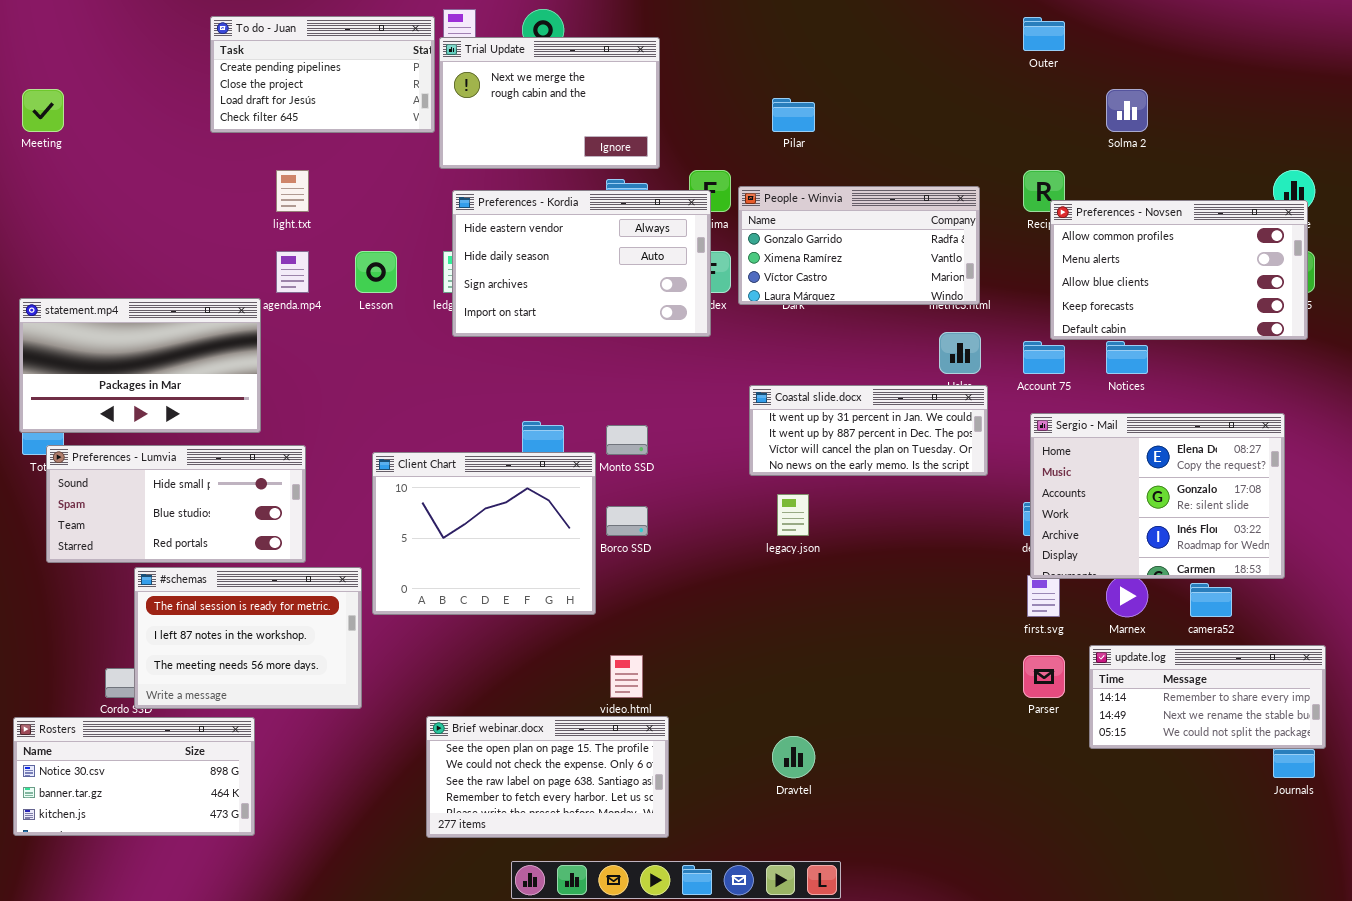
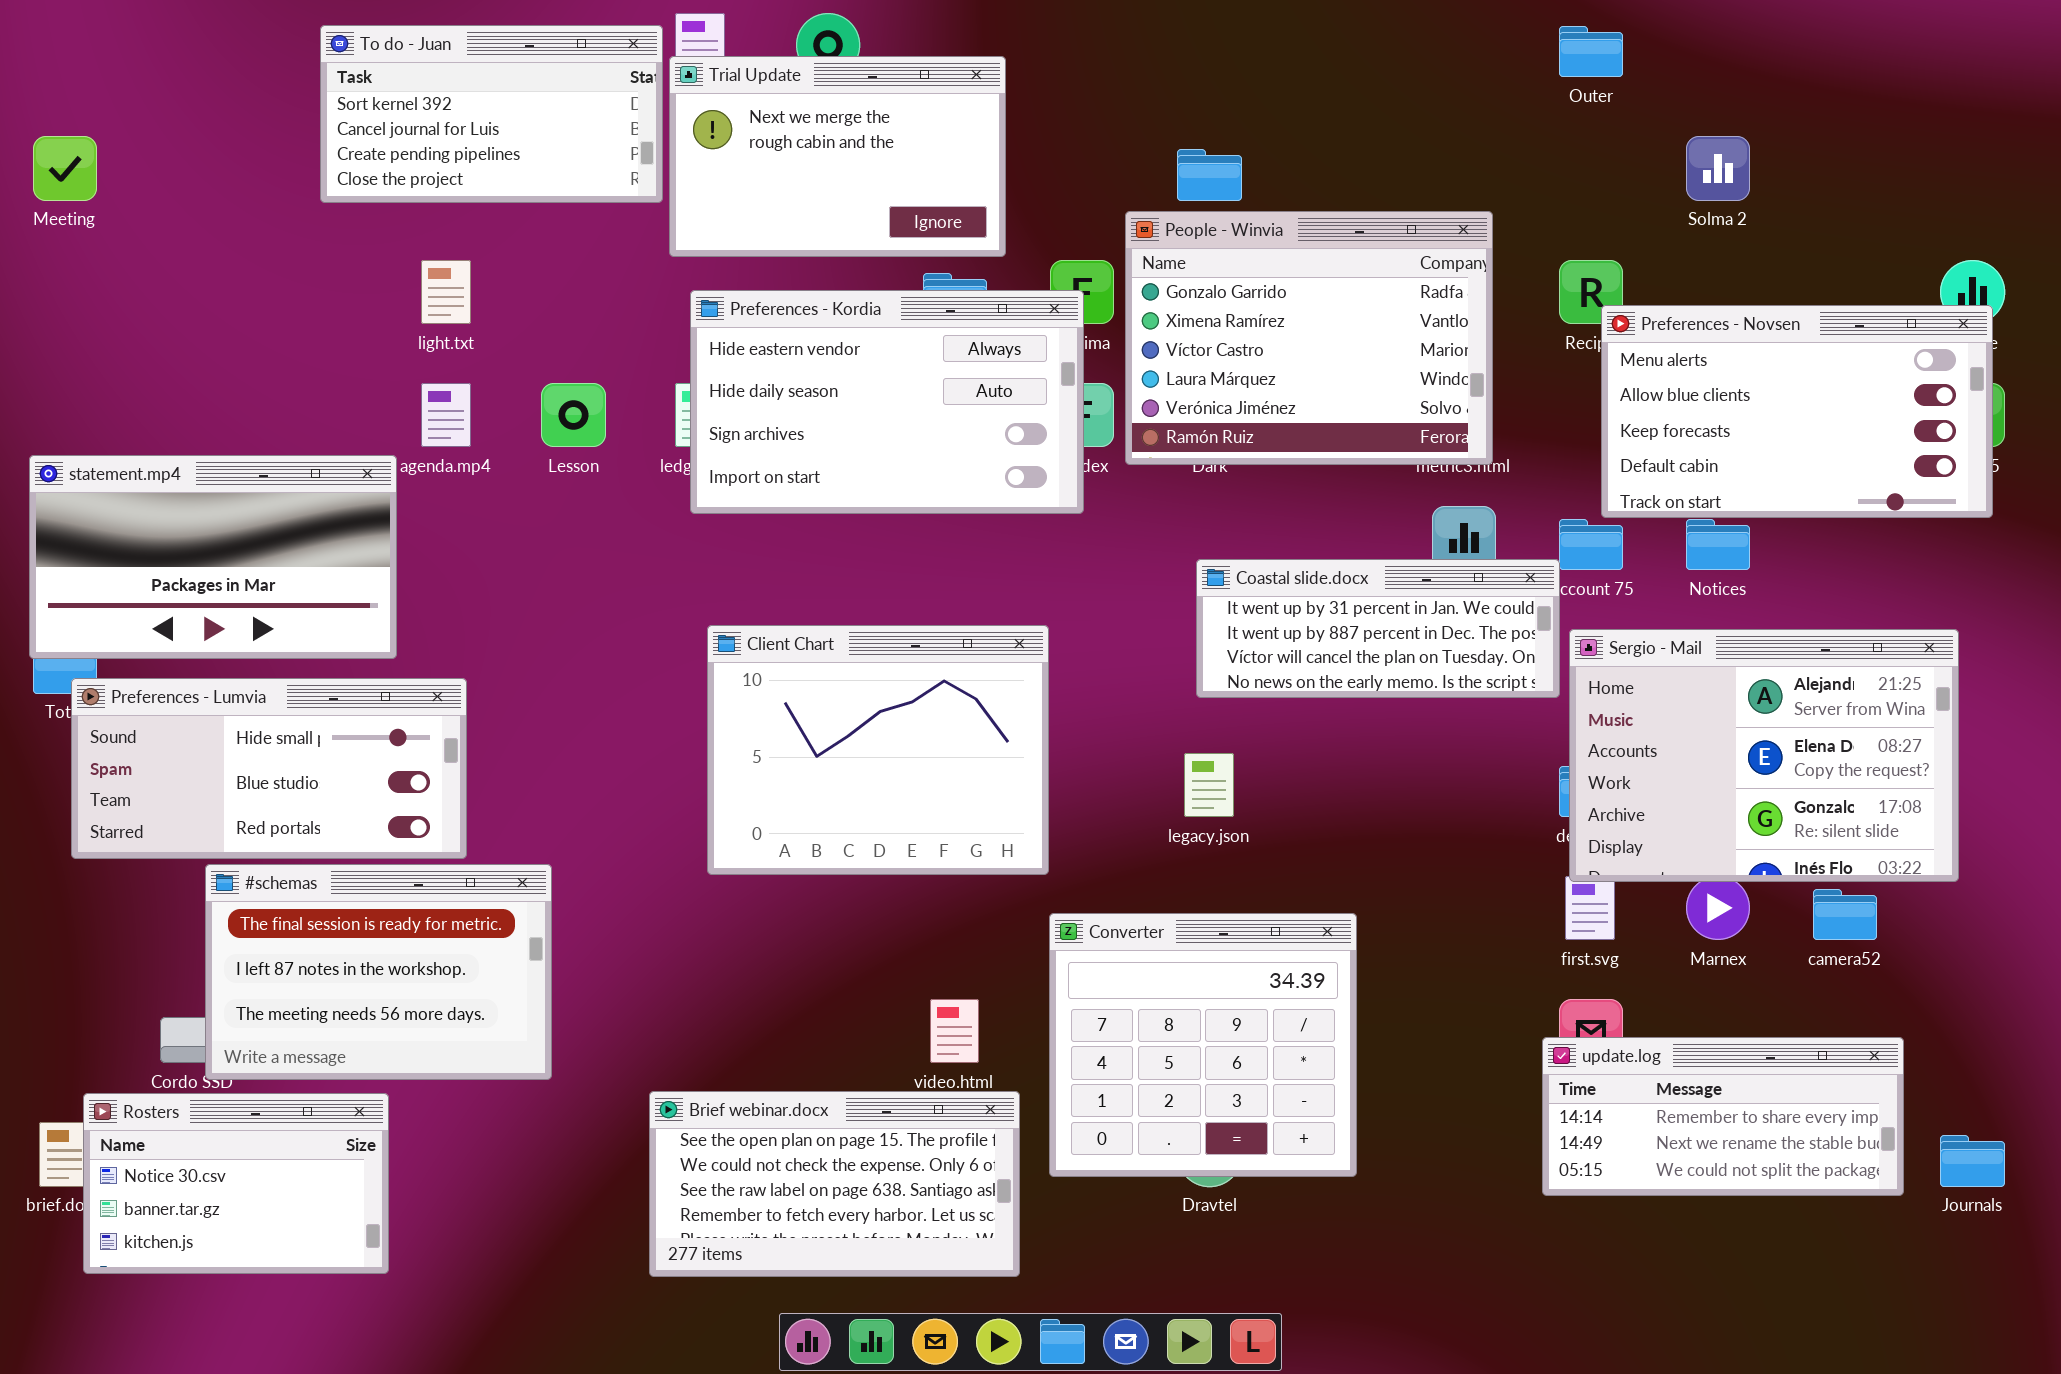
To do - Juan: [210,16,435,133] -> [320,25,663,203], scrolled up 2 rows
People - Winvia: [738,186,980,305] -> [1125,211,1493,465], resized
Preferences - Novsen: [1050,200,1308,340] -> [1601,305,1993,518], scrolled down 1 row
Coastal slide.docx: [749,385,988,476] -> [1196,559,1560,698], moved
Sergio - Mail: [1030,413,1285,579] -> [1569,629,1959,882], scrolled up 1 row
Client Chart: [372,452,596,615] -> [707,625,1049,875], moved
Converter: none -> [1049,913,1357,1177], opened
update.log: [1089,645,1326,749] -> [1542,1037,1904,1196], moved
Rosters: [13,717,255,836] -> [83,1093,389,1274], resized

